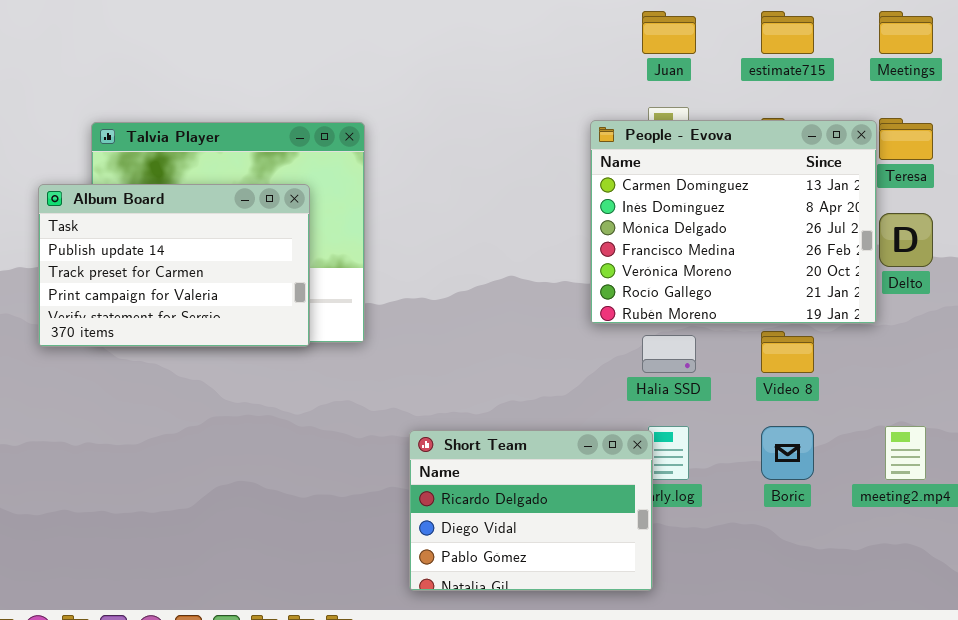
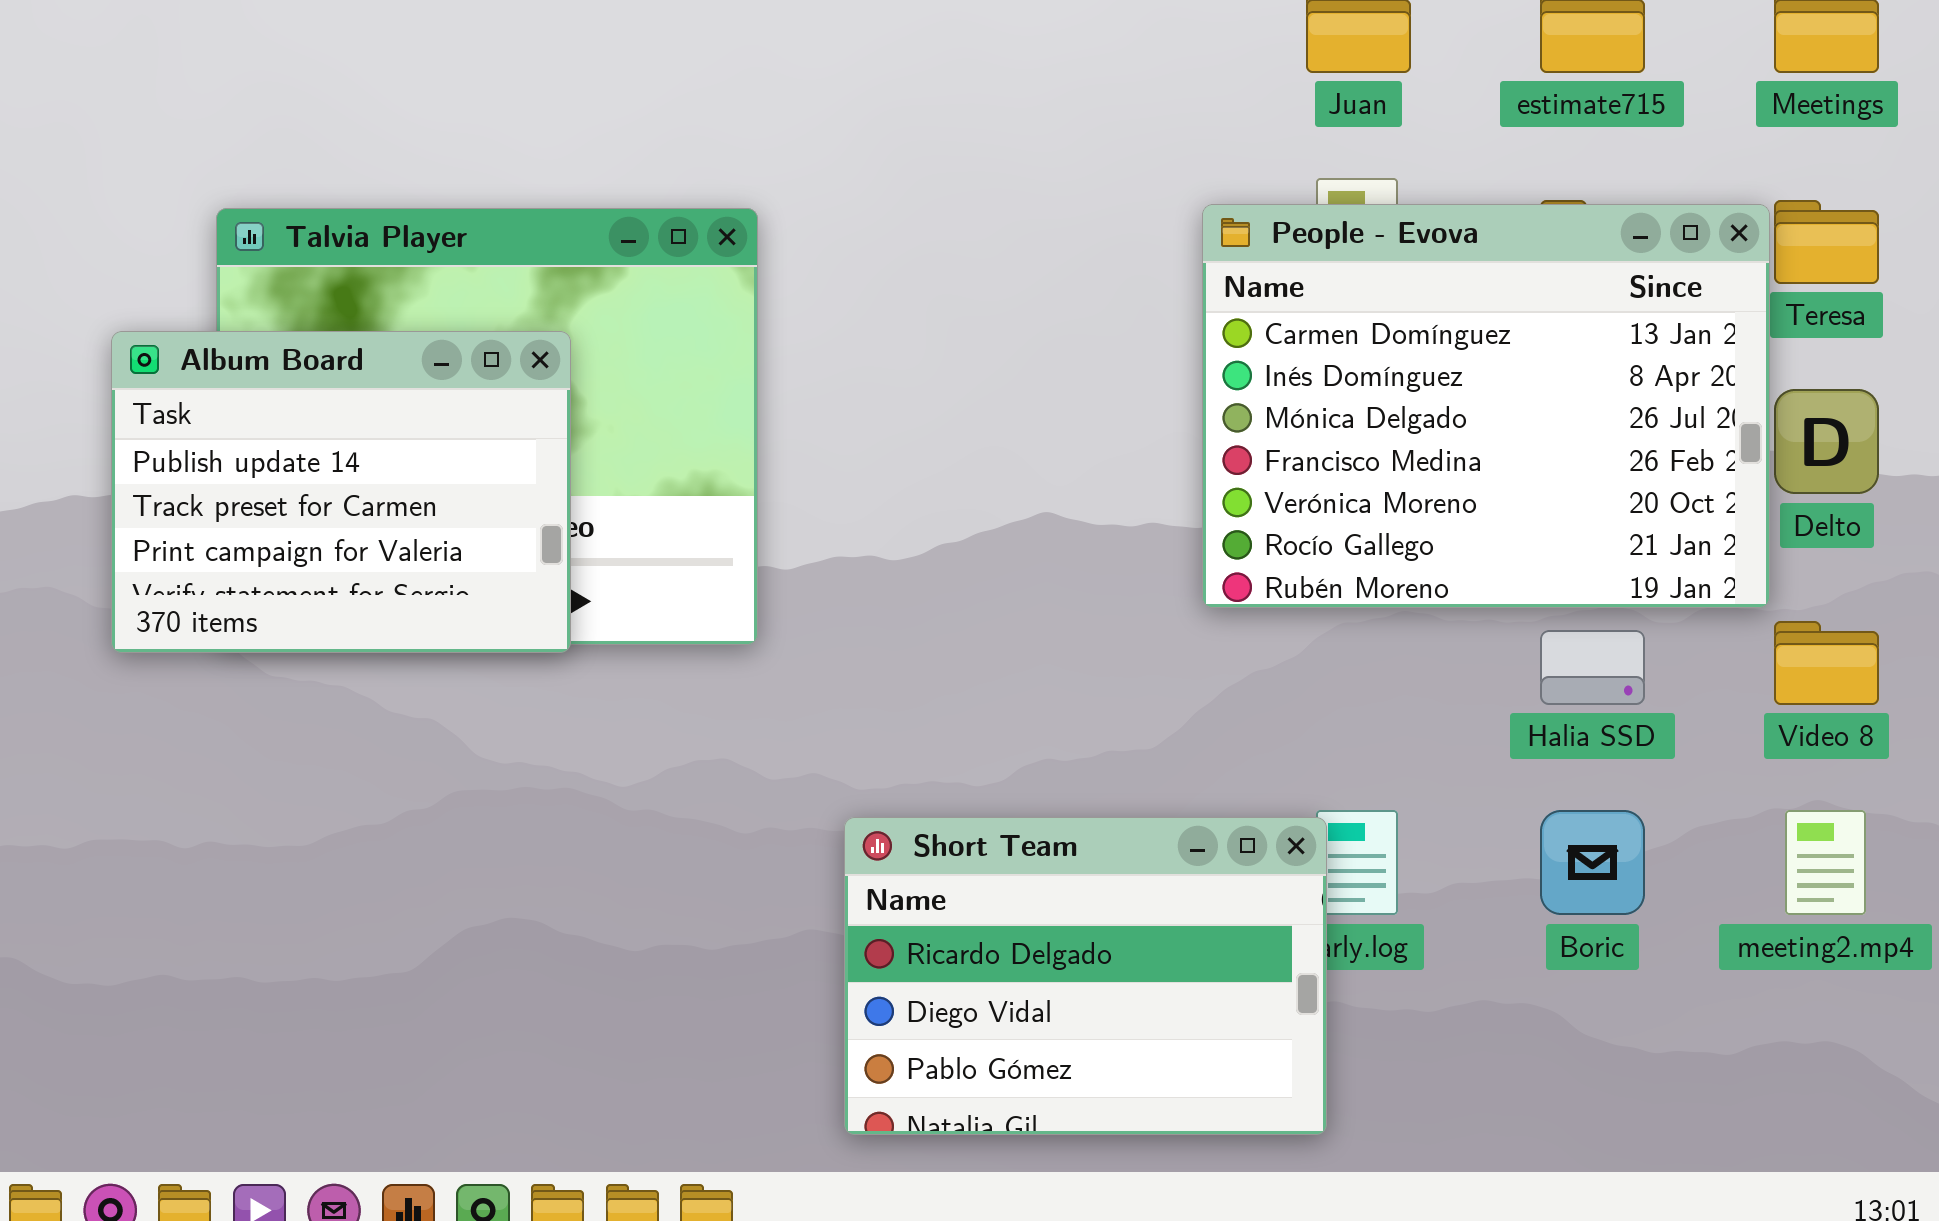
Album Board: [38,184,310,347] -> [111,331,571,653], resized
Video 8: [761,331,814,373] -> [1774,621,1879,705], moved
Halia SSD: [642,335,696,373] -> [1540,630,1645,705], moved

